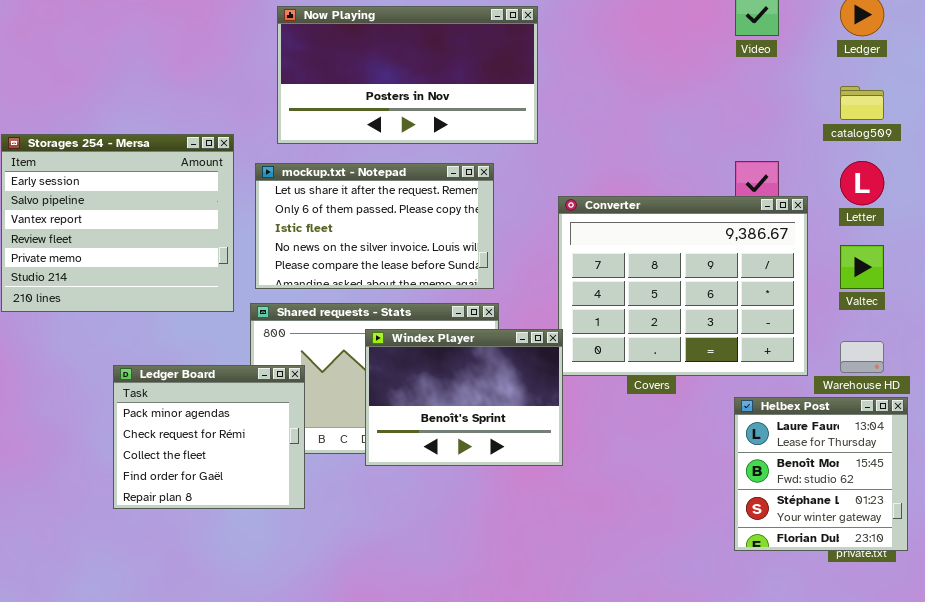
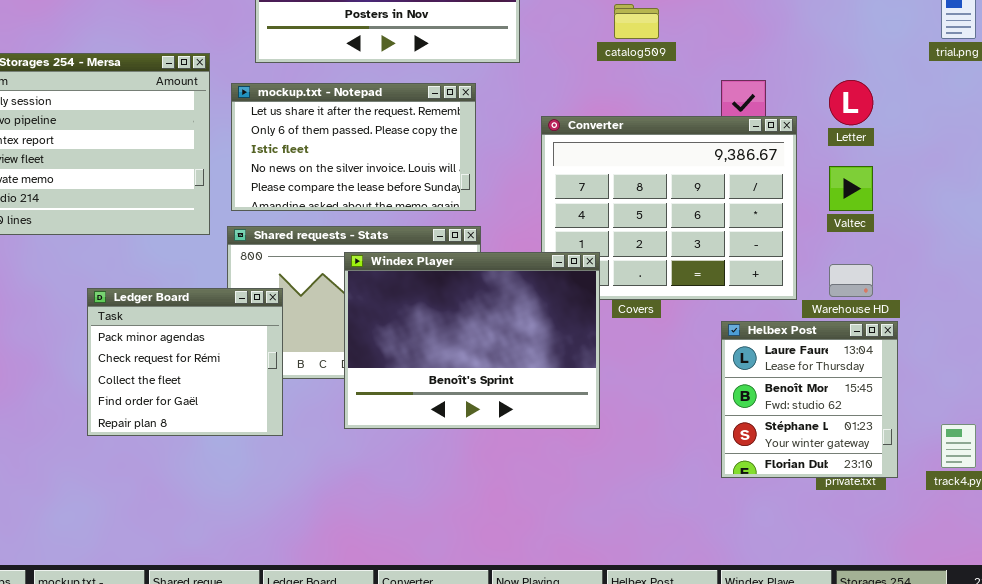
catalog509: [840,86,884,120] -> [614,4,659,39], moved
Windex Player: [365,329,563,466] -> [344,252,600,429], resized

